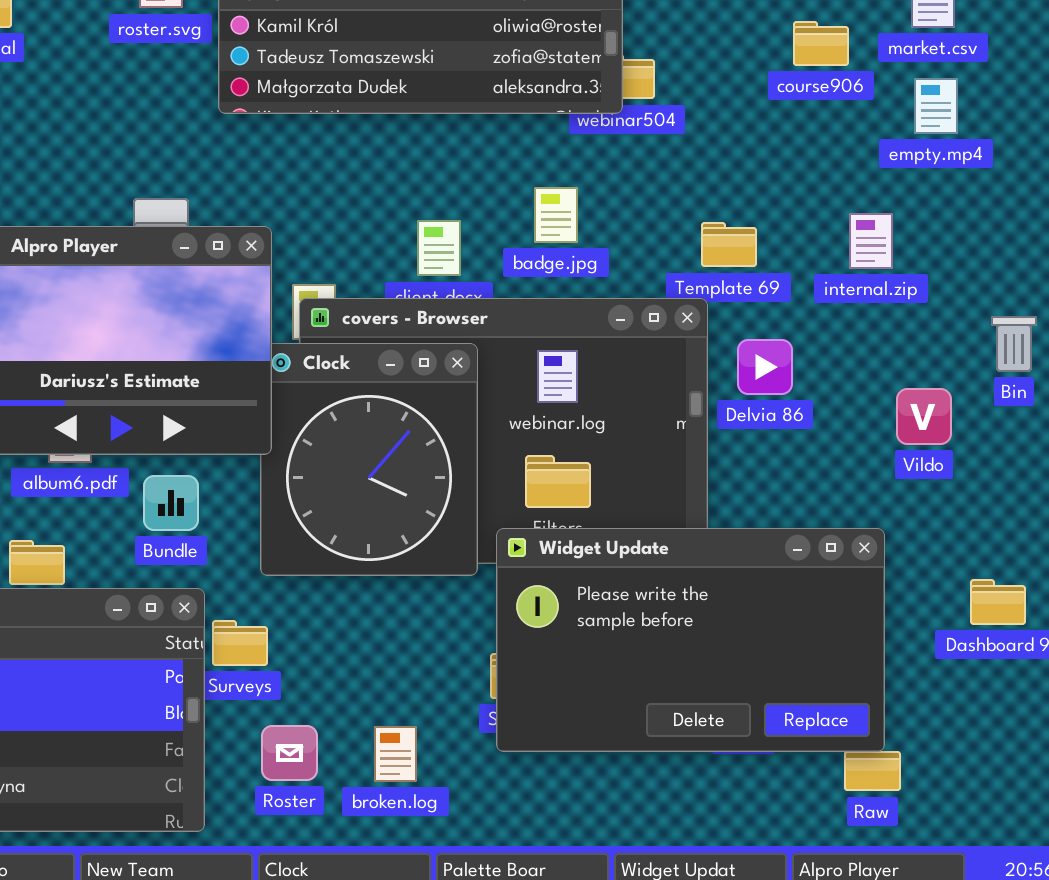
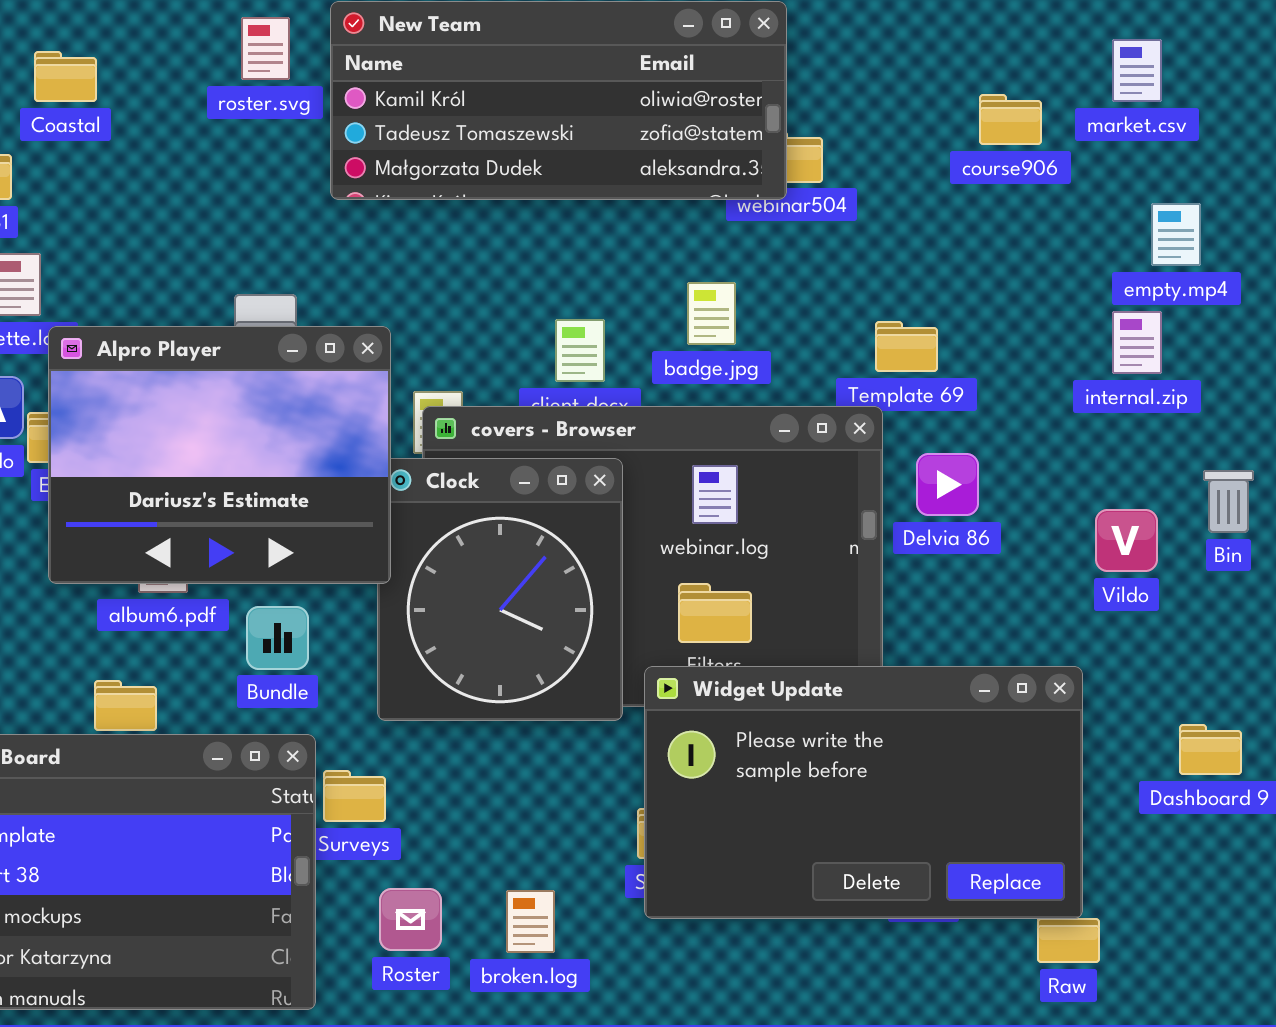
empty.mp4: [914,78,958,134] -> [1151,203,1201,266], moved
internal.zip: [849,213,893,269] -> [1112,311,1162,374], moved
Bin: [991,316,1037,372] -> [1203,470,1254,533], moved

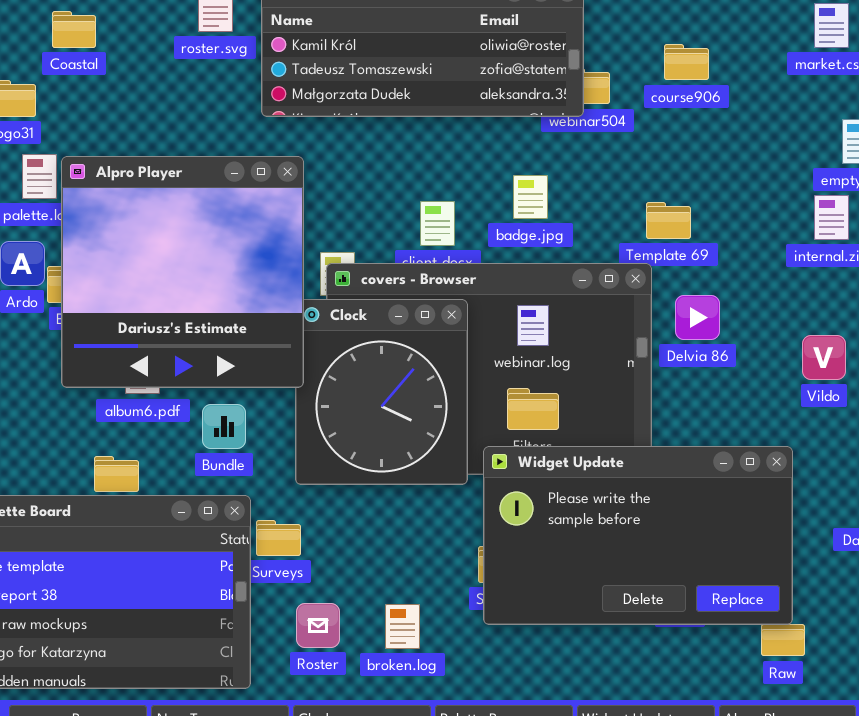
course906: [979,94,1042,145] -> [664,44,709,80], moved
Alpro Player: [48,326,391,584] -> [61,156,304,388], resized

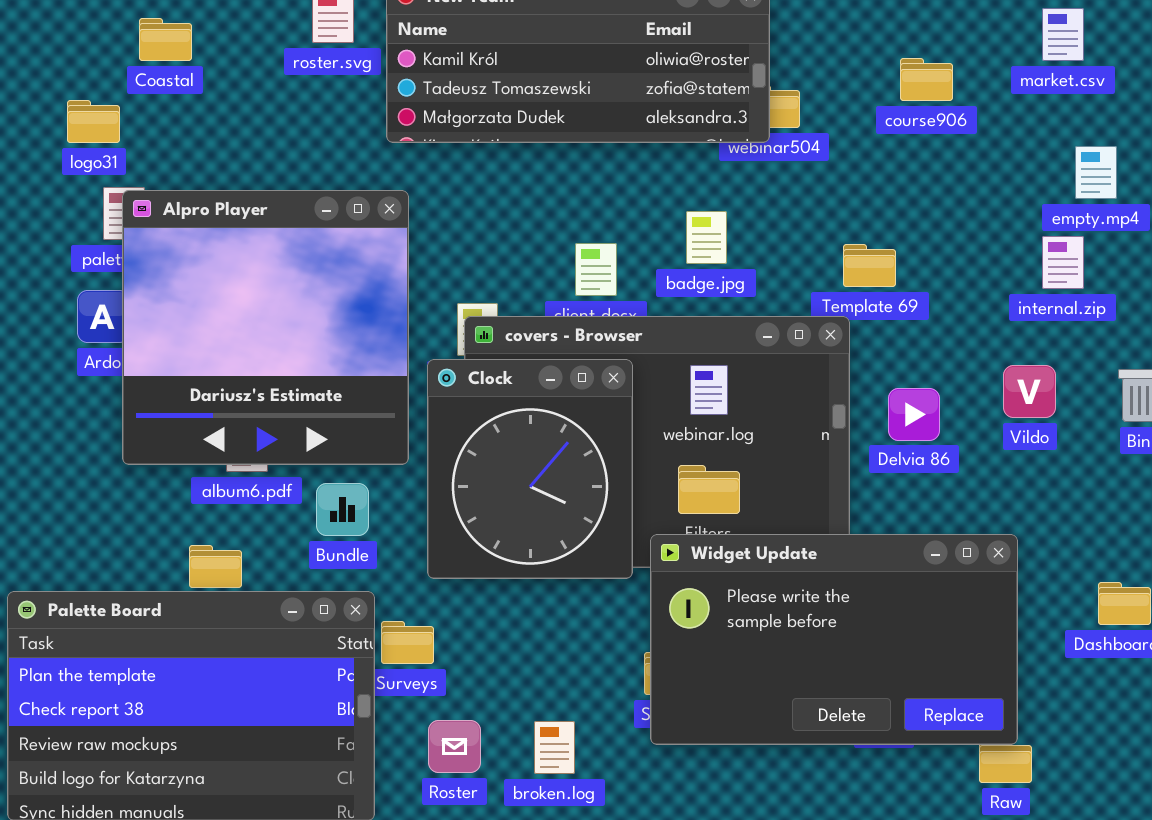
course906: [664,44,709,80] -> [900,58,953,101], moved
Alpro Player: [61,156,304,388] -> [122,190,409,465], moved
Delvia 86: [675,295,720,340] -> [888,388,940,441], moved
Vildo: [802,335,846,380] -> [1003,365,1056,418], moved

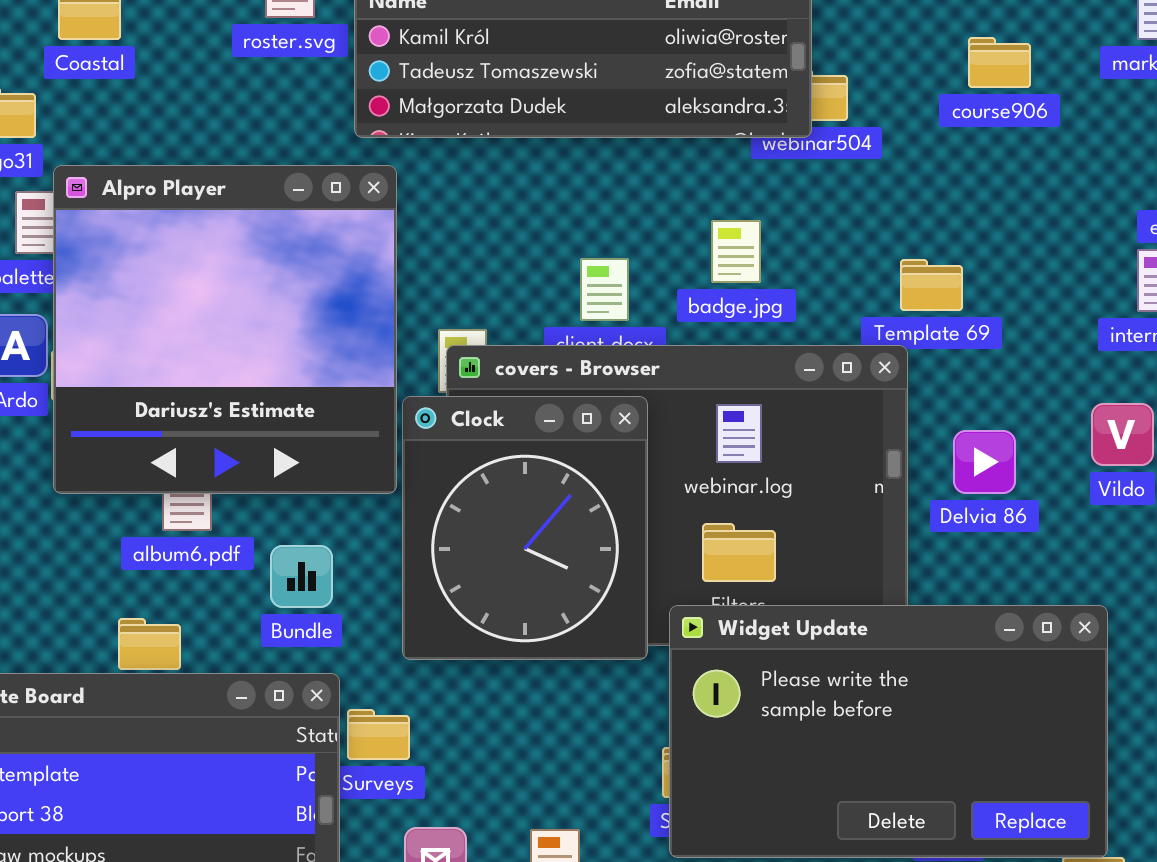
Alpro Player: [122,190,409,465] -> [53,165,397,494], moved

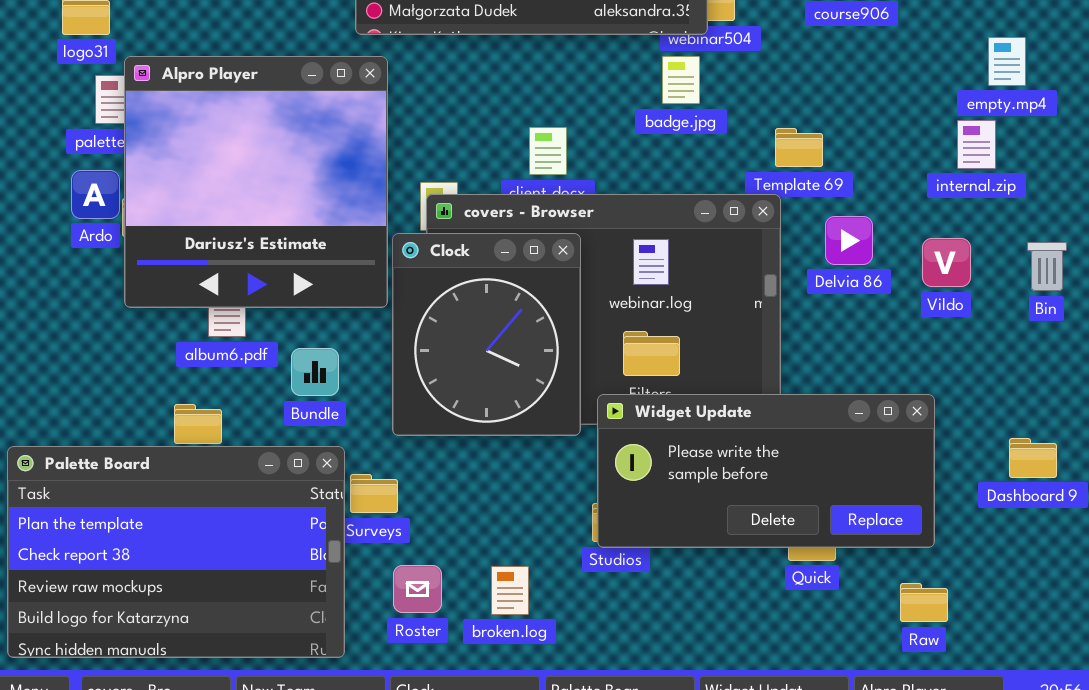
badge.jpg: [711,220,761,283] -> [662,56,700,104], moved
Delvia 86: [953,430,1016,494] -> [825,216,873,265], moved
Widget Update: [669,605,1108,858] -> [597,394,935,548], resized

